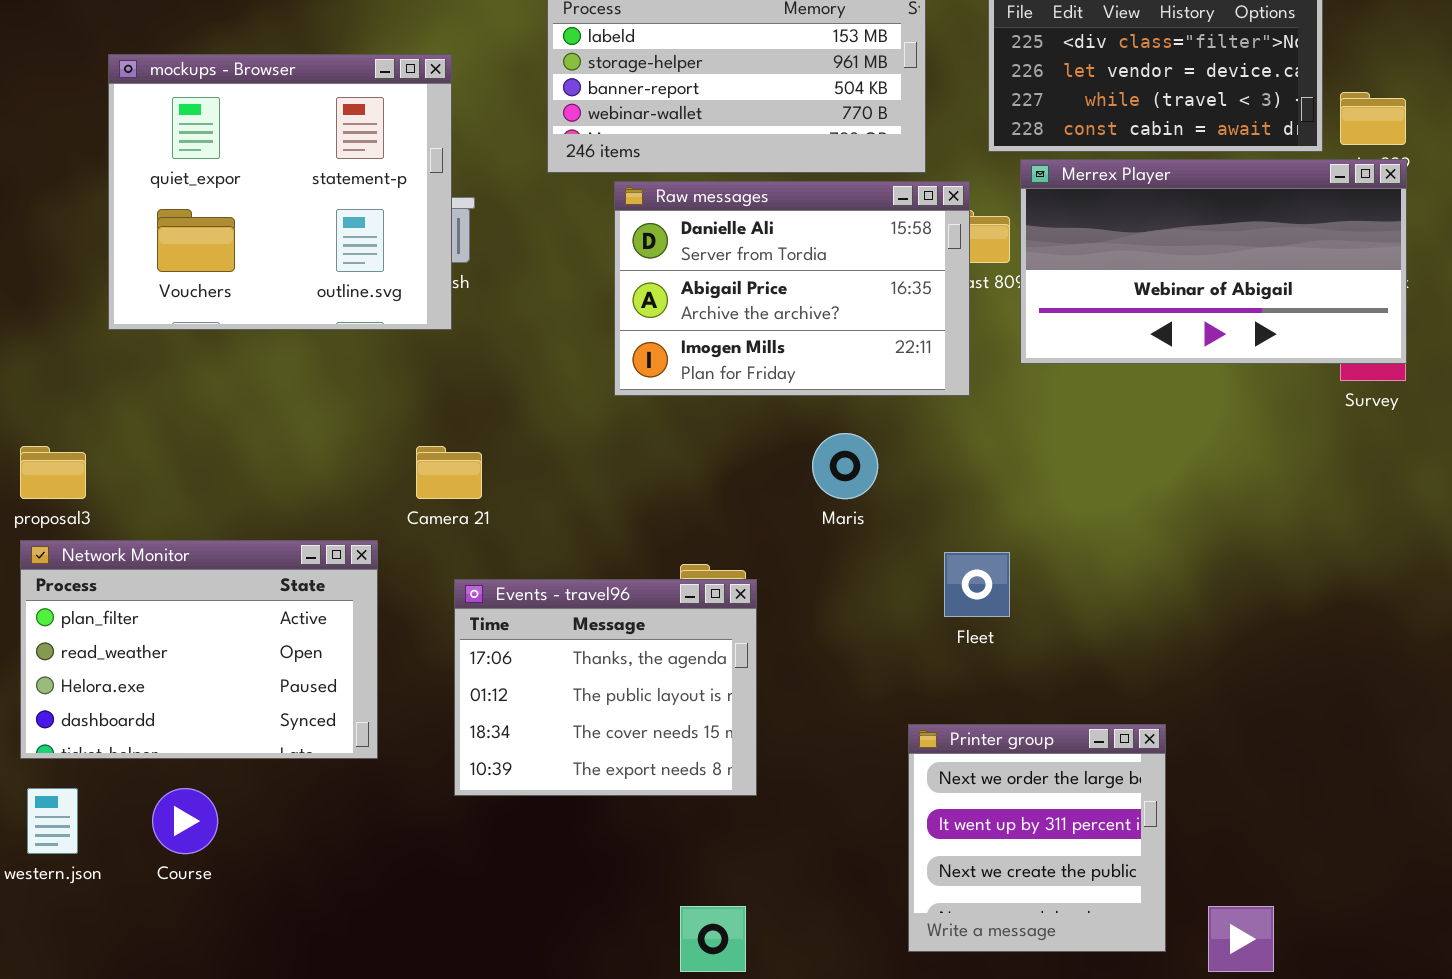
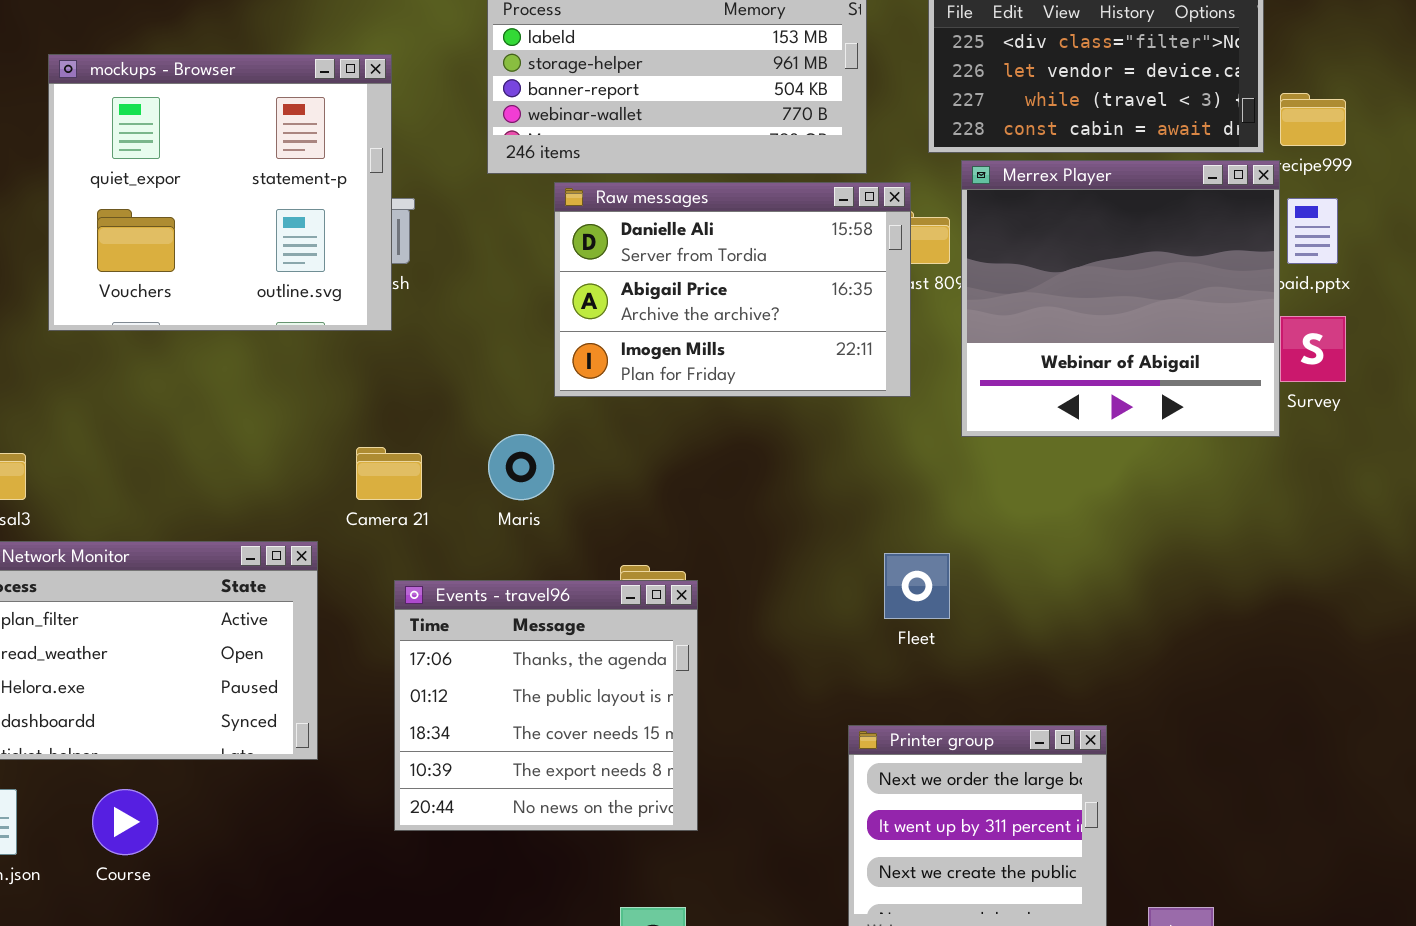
Merrex Player: [1020,159,1407,364] -> [961,160,1280,437], resized
Maris: [812,433,878,499] -> [488,434,554,500], moved
Events - travel96: [454,579,757,796] -> [394,580,698,831], resized

